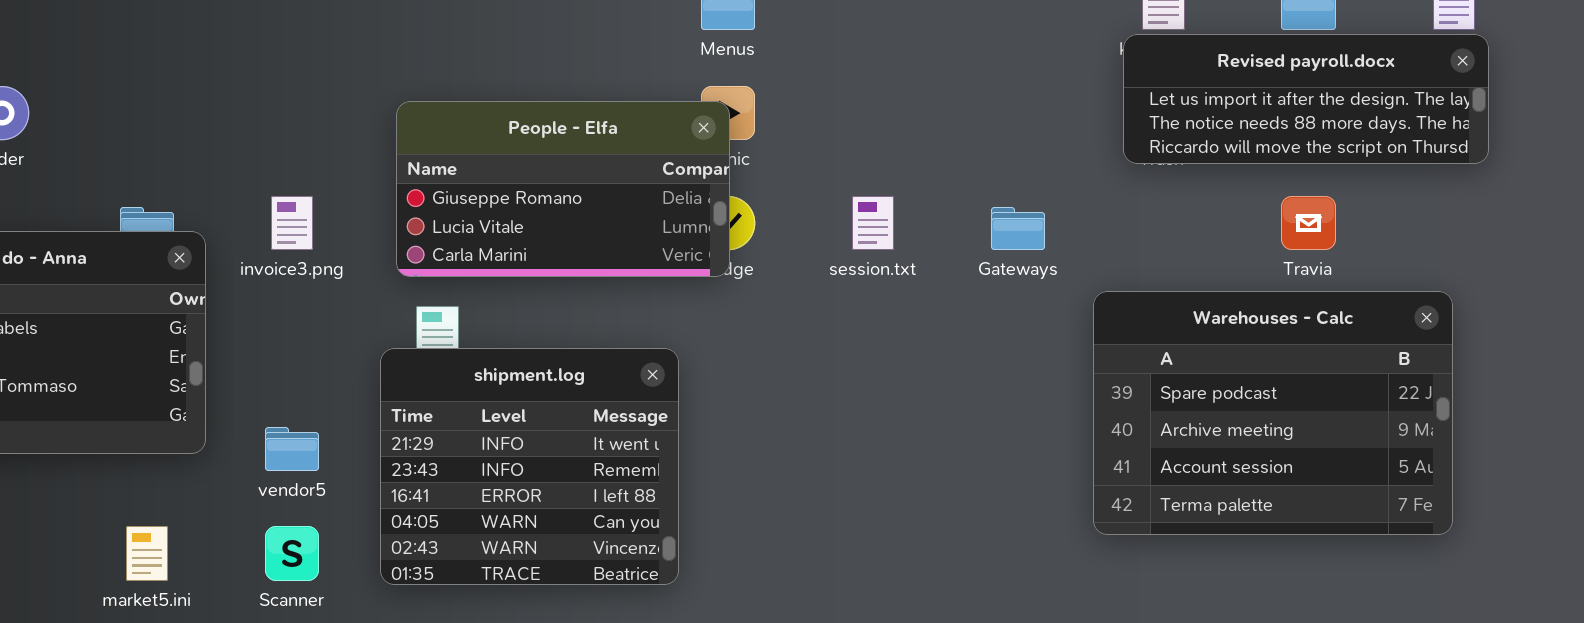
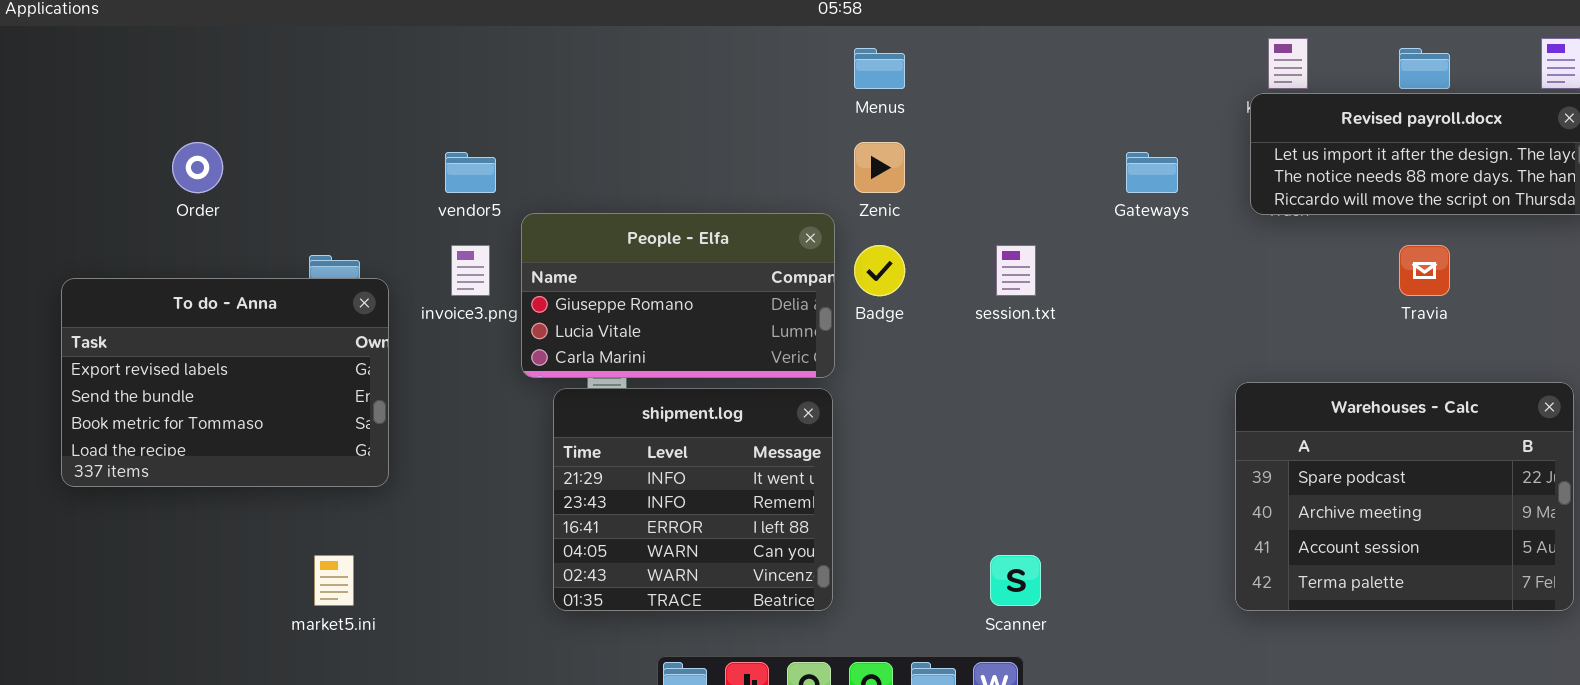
People - Elfa: [396,101,730,277] -> [521,213,835,378], moved
Gateways: [991,207,1045,250] -> [1126,152,1178,193], moved
Warehouses - Calc: [1093,291,1453,535] -> [1235,382,1574,611], moved
vendor5: [265,427,319,471] -> [445,152,496,193], moved
Scanner: [265,526,319,581] -> [990,555,1041,606], moved

